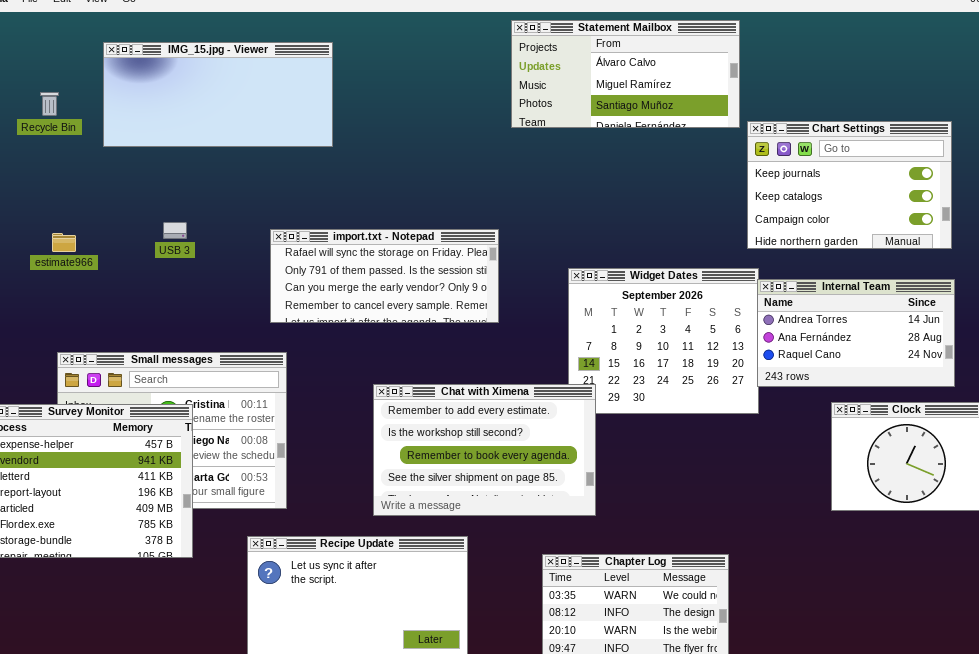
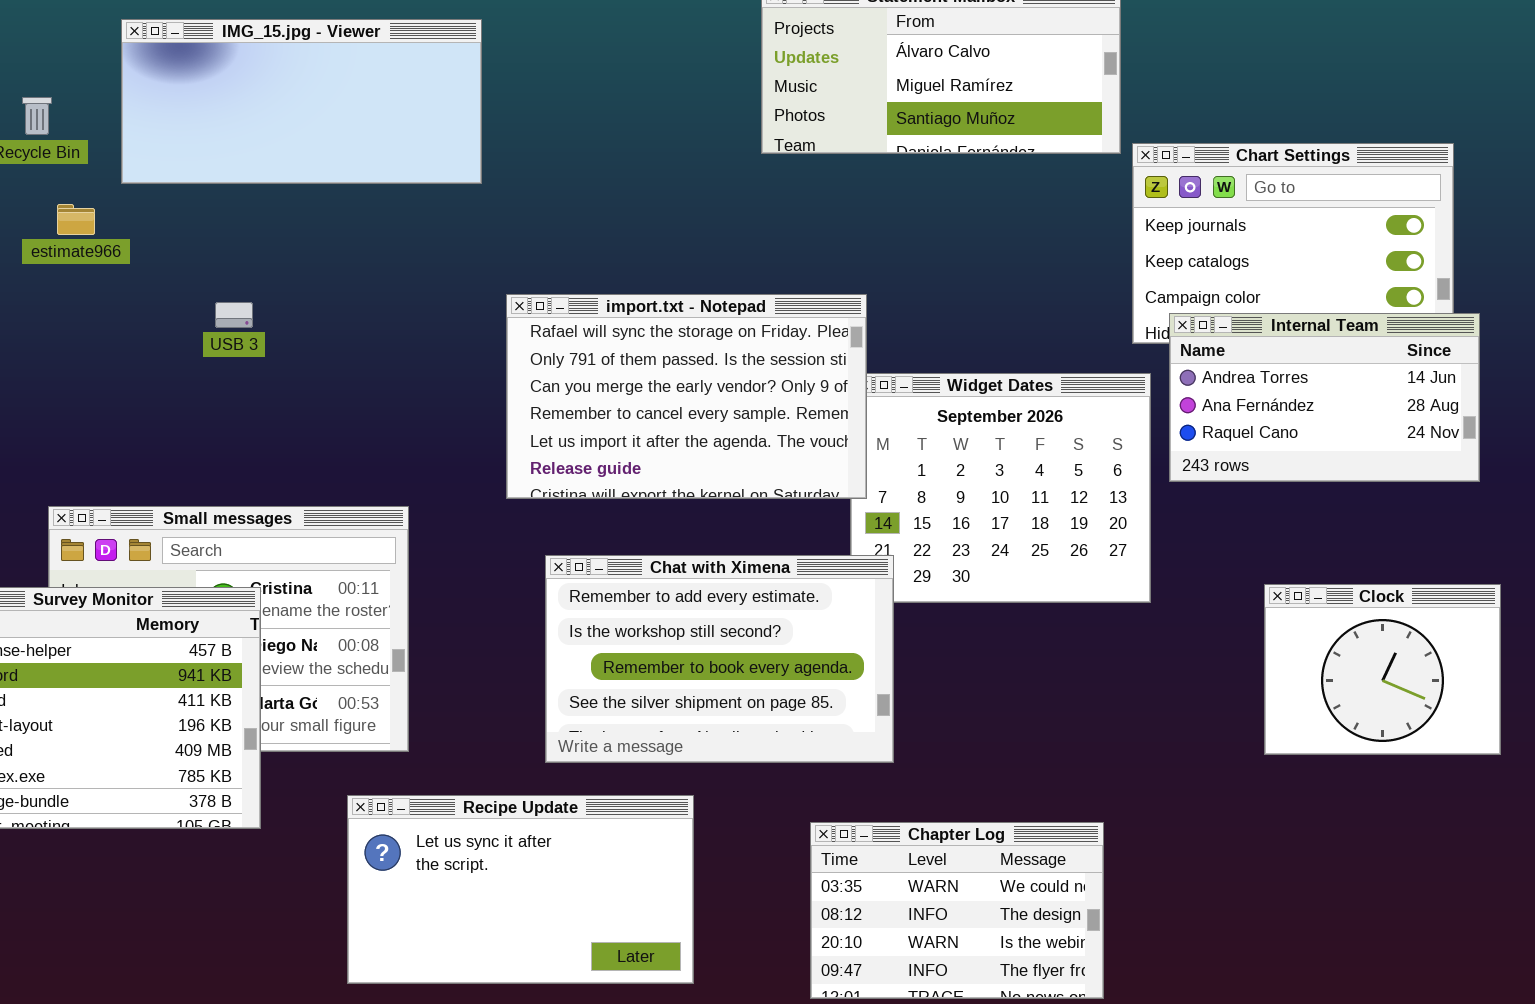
import.txt - Notepad: [270,229,499,323] -> [506,294,867,499], moved, resized
estimate966: [52,233,76,252] -> [57,204,95,235], moved
Internal Team: [757,279,955,387] -> [1169,313,1480,482], moved

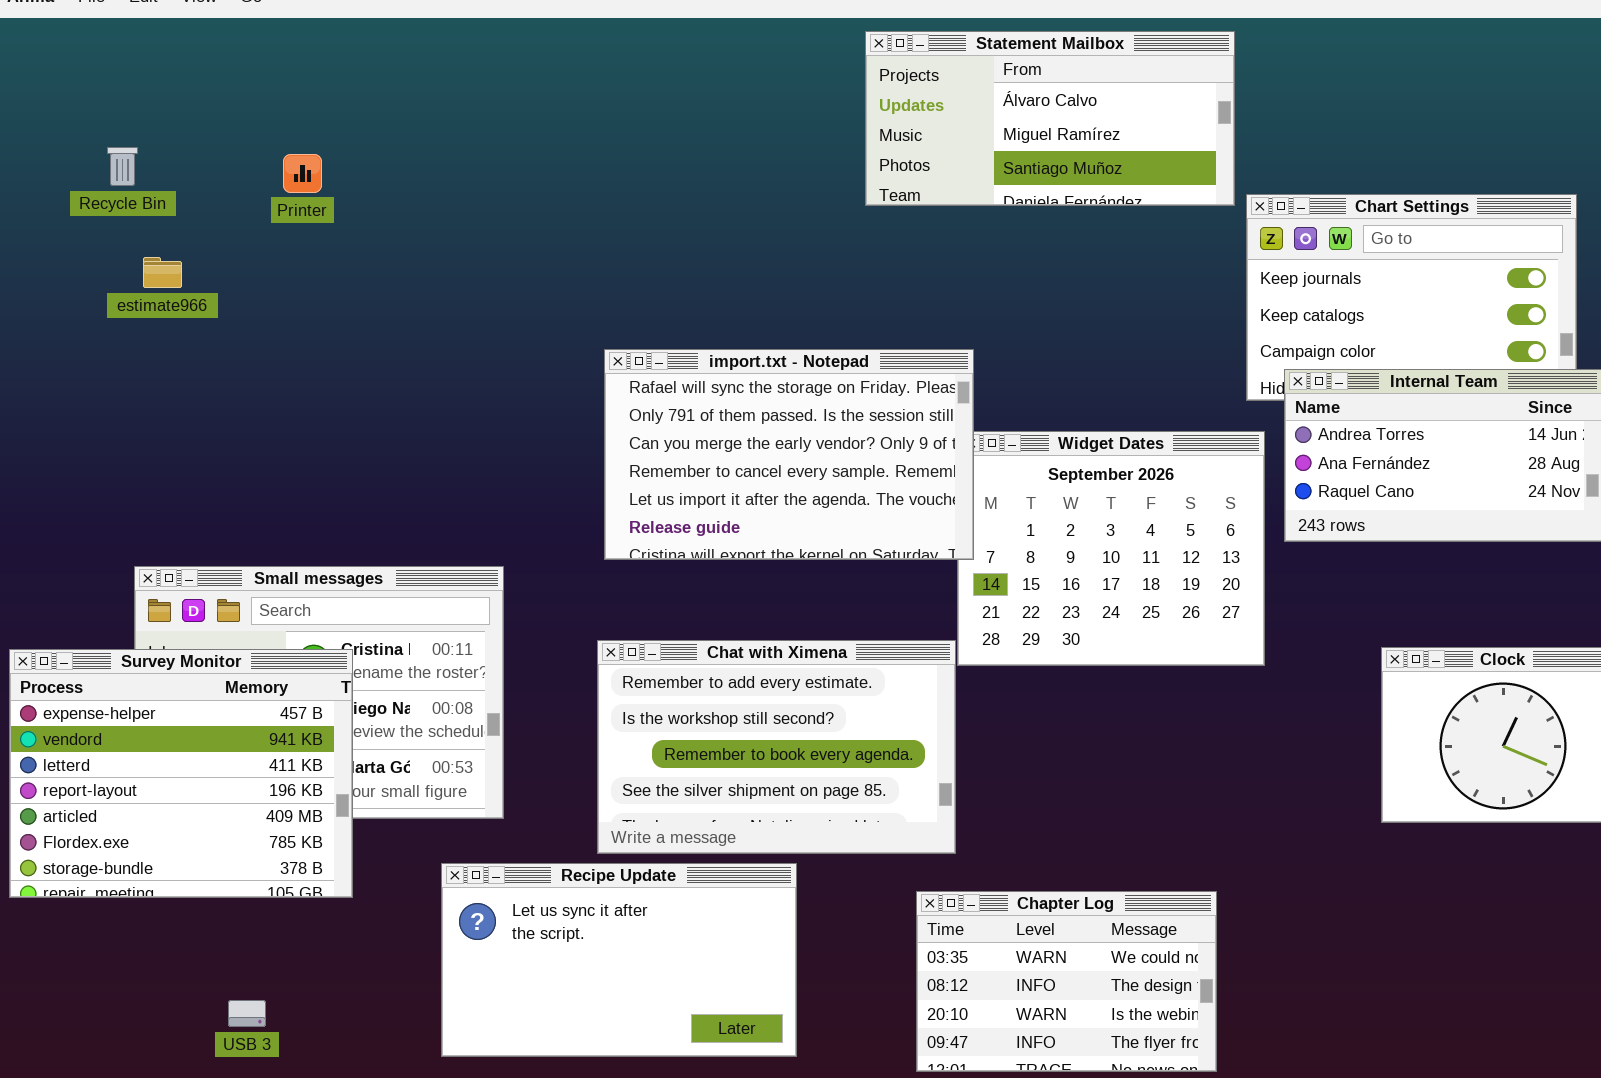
IMG_15.jpg - Viewer: [121,19,482,184] -> none, closed
USB 3: [215,302,253,328] -> [228,1000,266,1027], moved
Chat with Ximena: [545,555,894,763] -> [597,640,956,854], moved

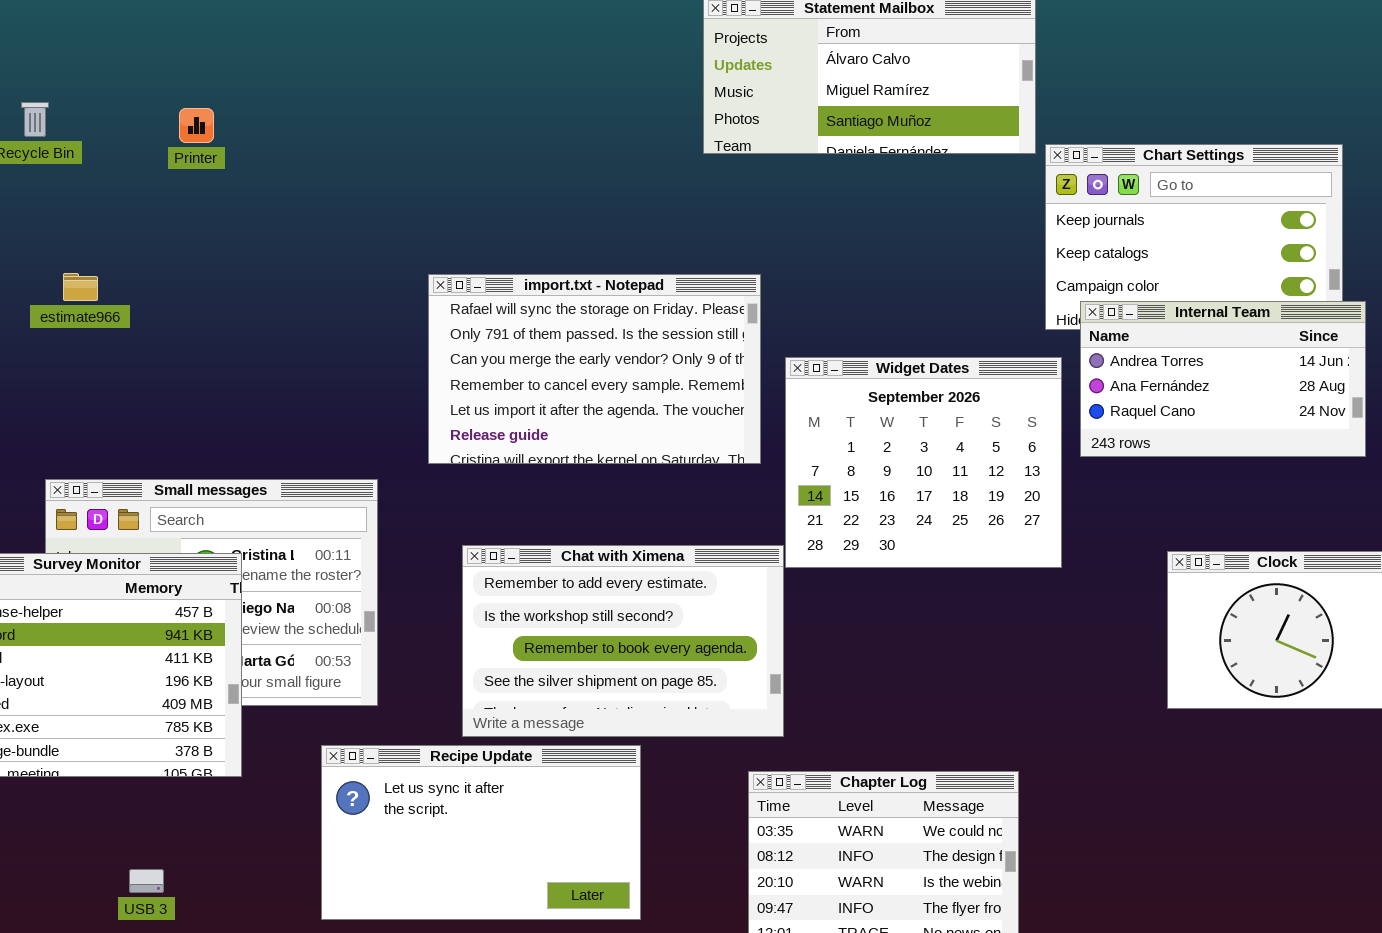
estimate966: [143,257,182,288] -> [63,273,98,301], moved
import.txt - Notepad: [604,349,974,560] -> [428,274,761,464], moved

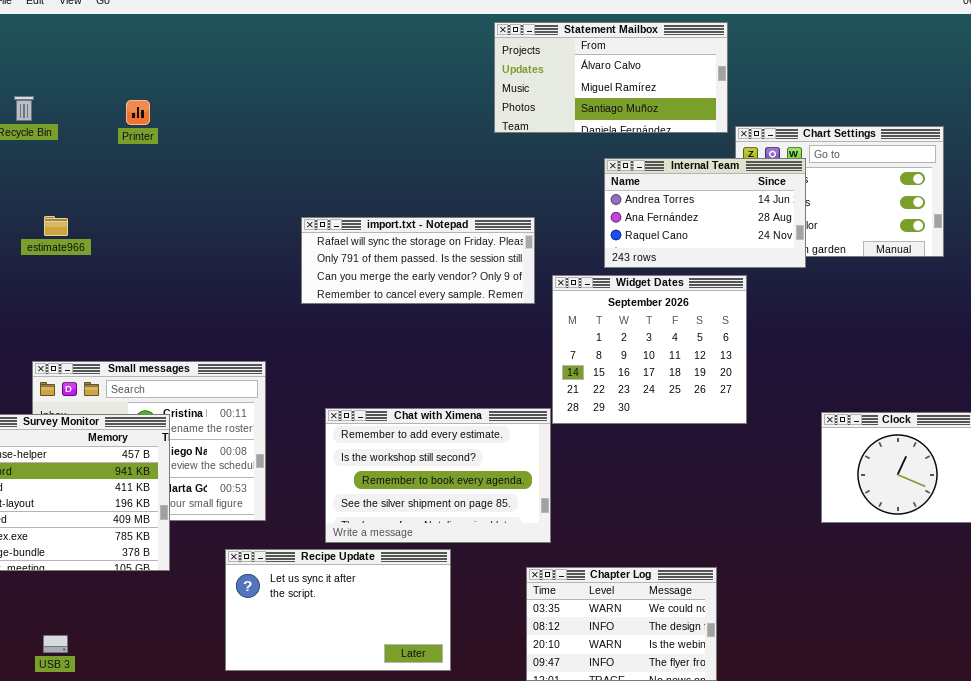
import.txt - Notepad: [428,274,761,464] -> [301,217,535,304], resized
Internal Team: [1080,301,1366,457] -> [604,158,806,268], moved
USB 3: [129,869,164,893] -> [43,635,68,653], moved

